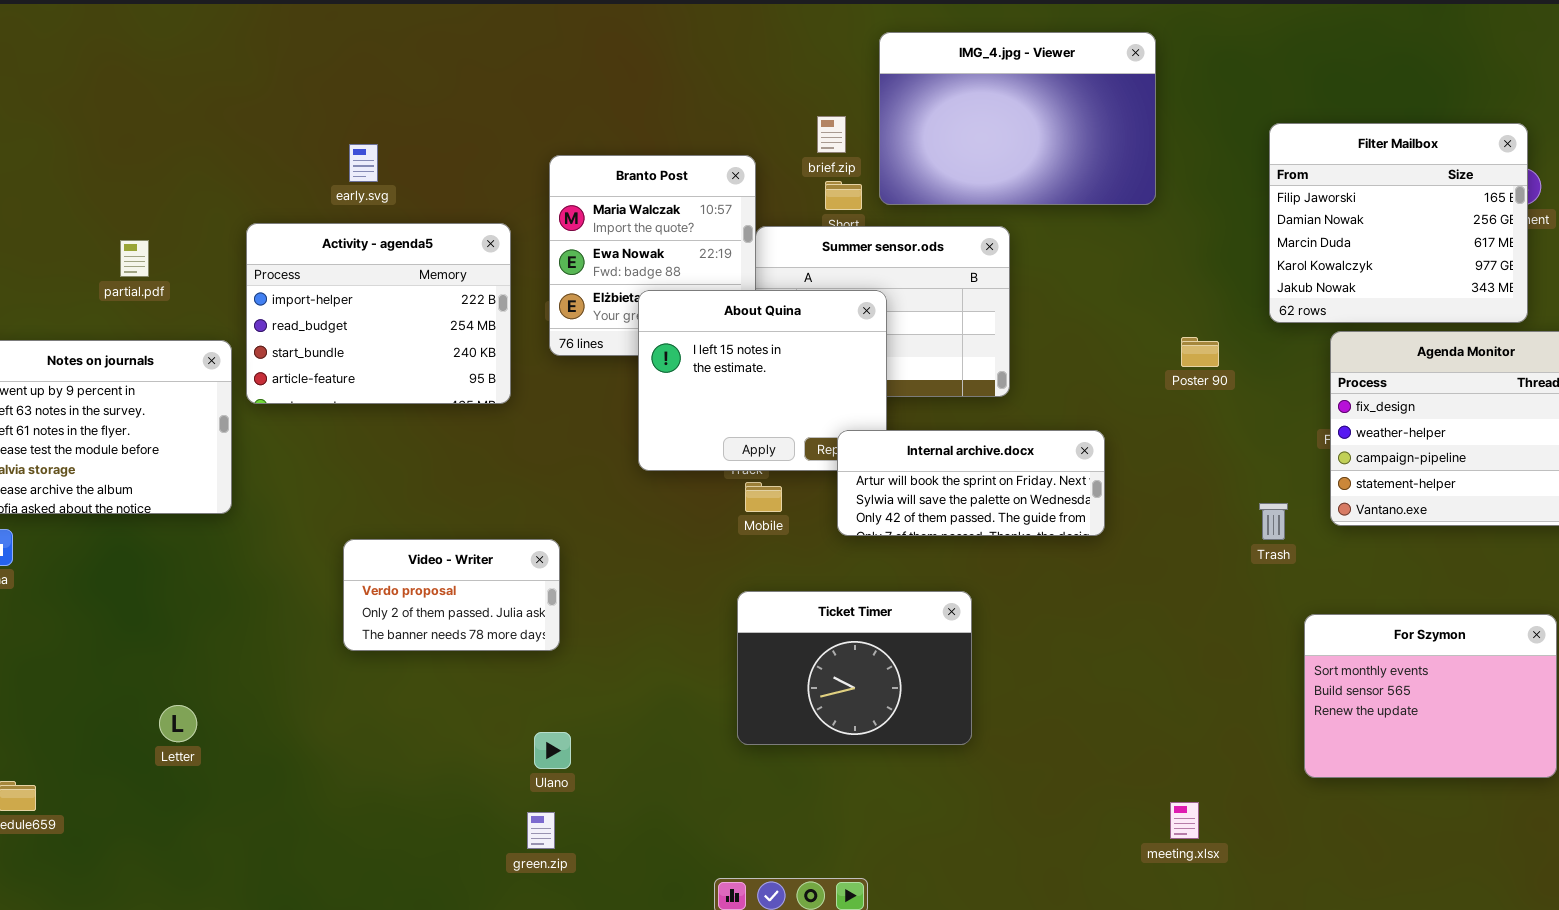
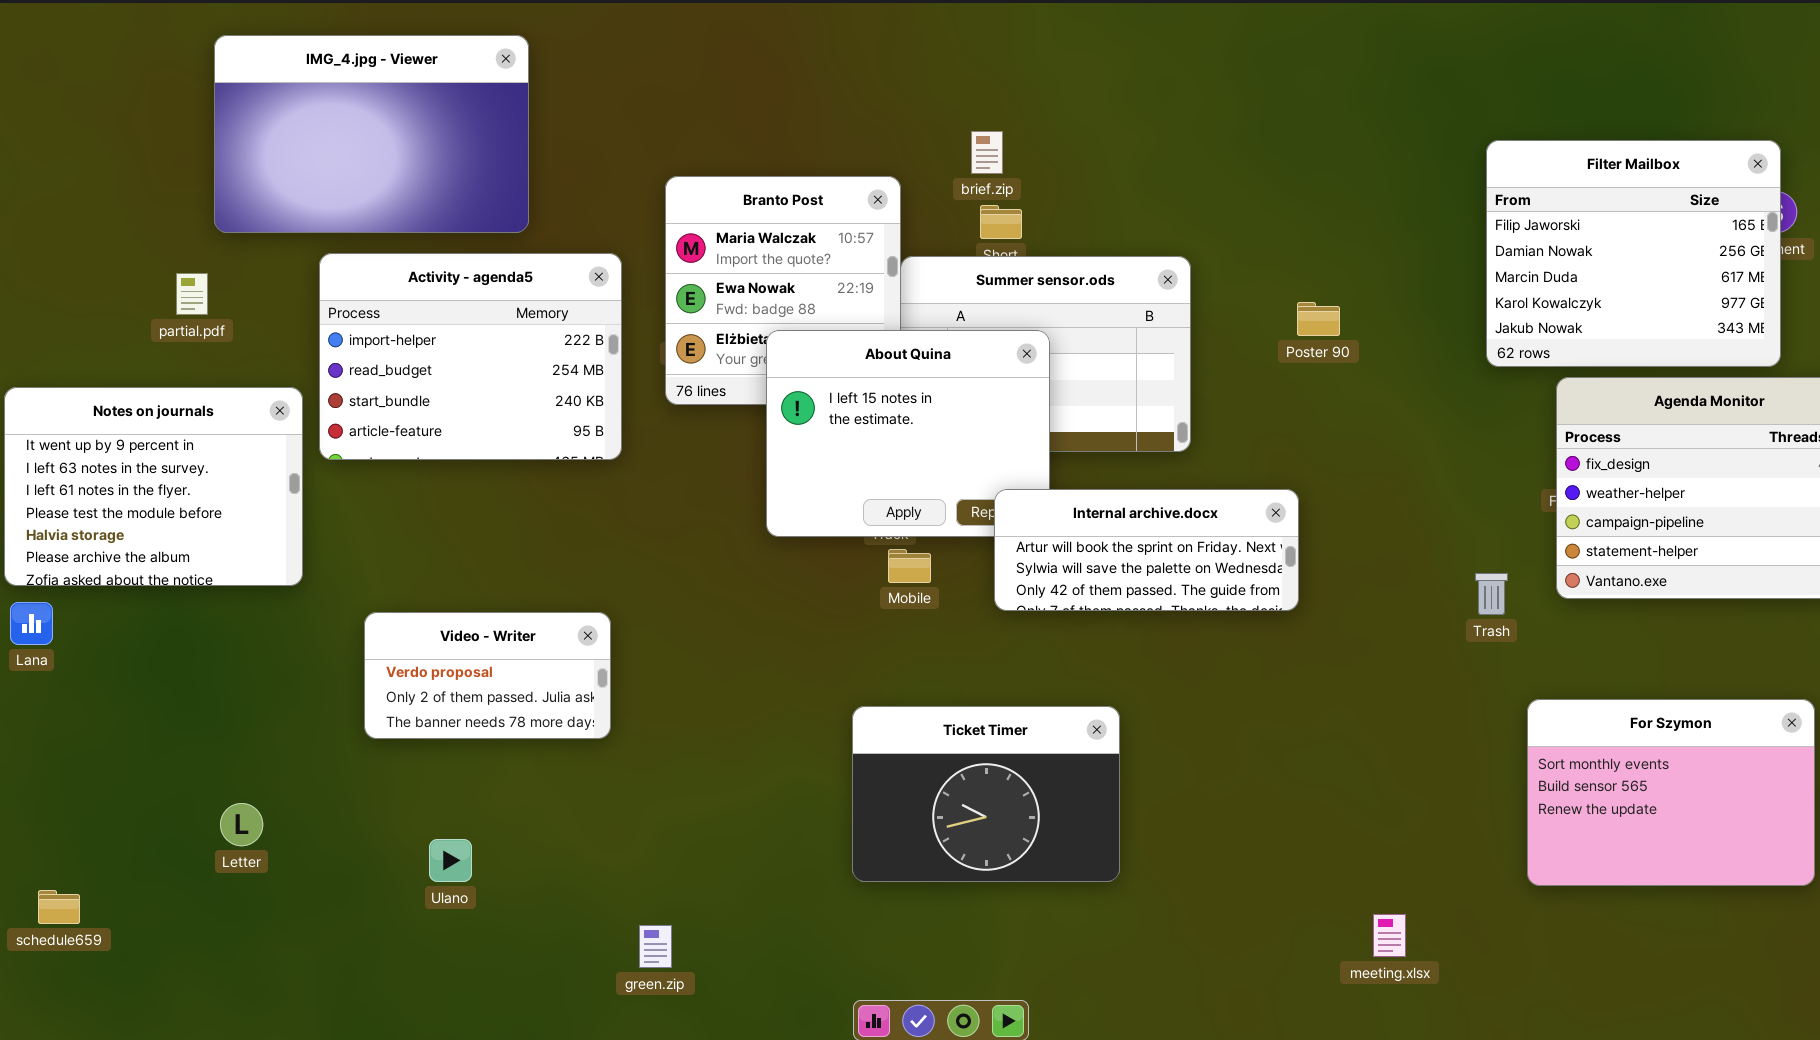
IMG_4.jpg - Viewer: [879,32,1156,205] -> [214,35,529,233], moved
Poster 90: [1181,337,1219,367] -> [1297,302,1340,336], moved
Video - Writer: [343,539,560,651] -> [364,612,611,739], moved
Ticket Timer: [737,591,972,745] -> [852,706,1120,882], moved
Ulano: [534,732,571,769] -> [429,839,472,882], moved

